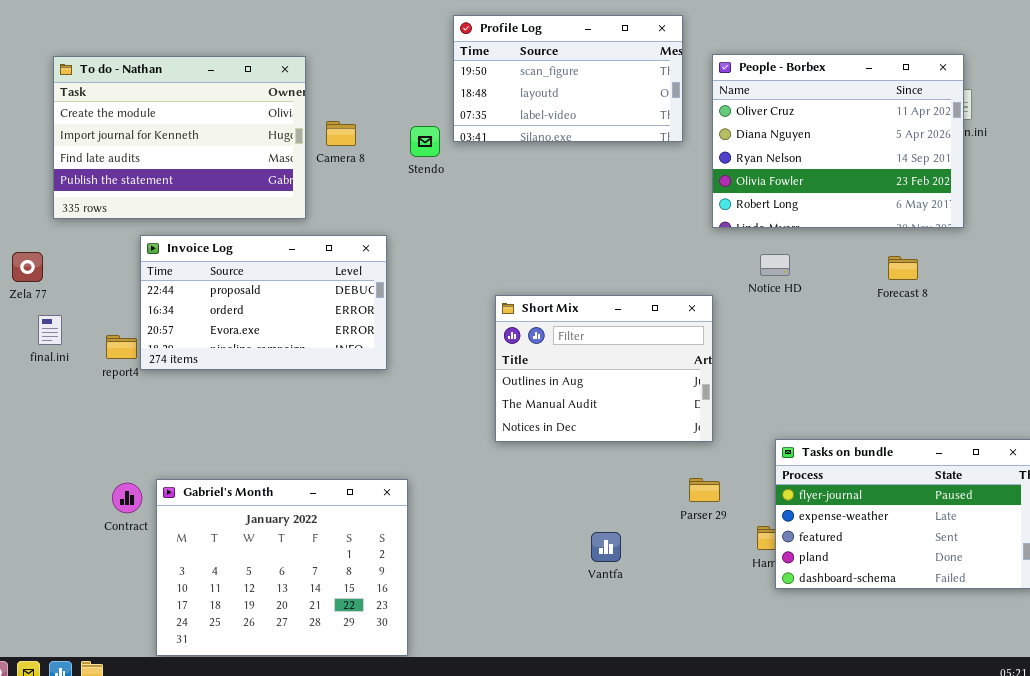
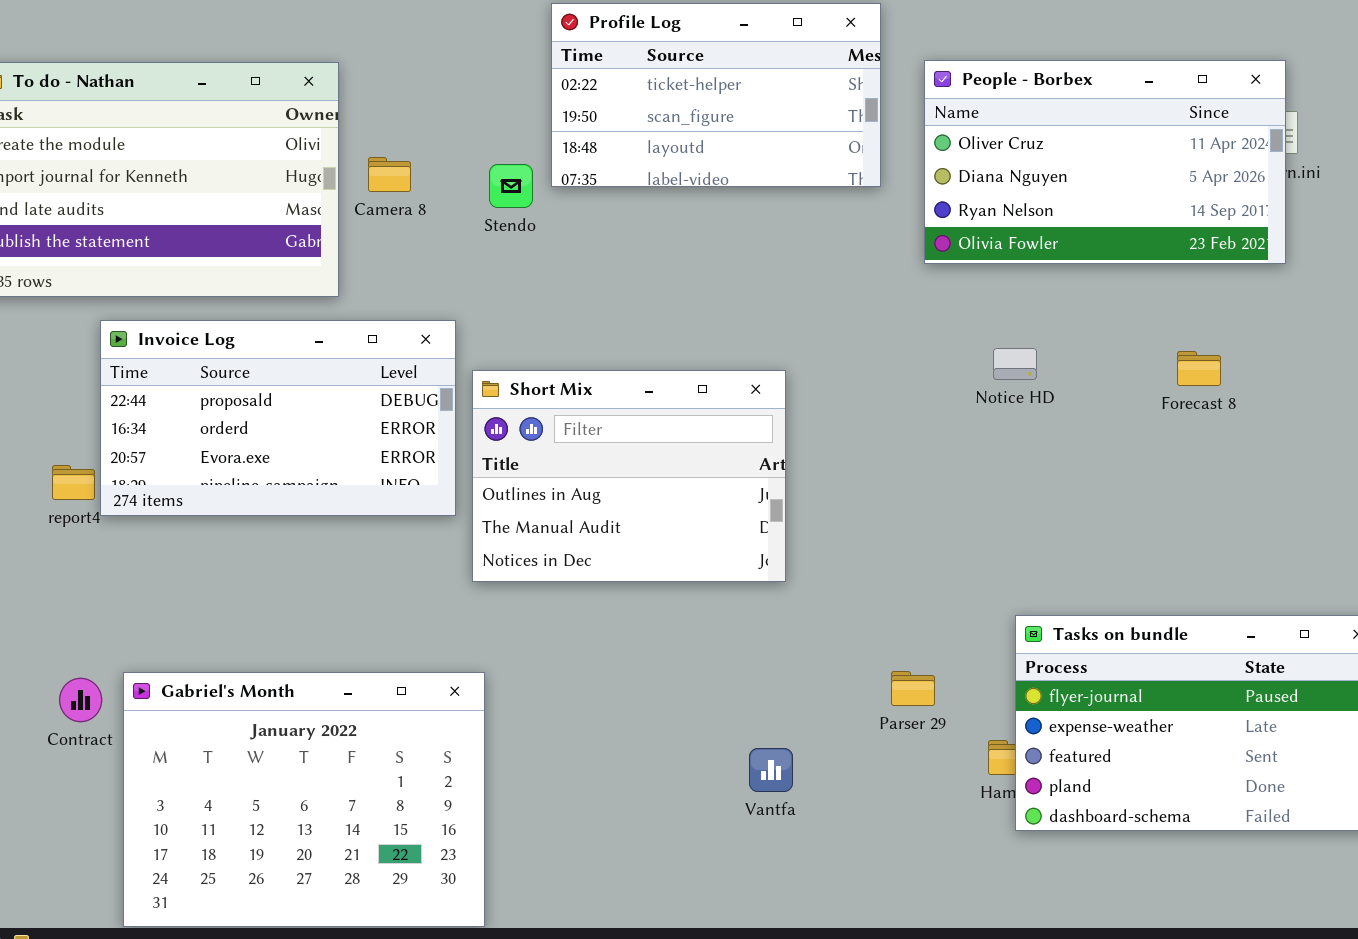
Profile Log: [453,15,683,142] -> [551,3,881,187], scrolled up 1 row
People - Borbex: [712,54,964,228] -> [924,60,1286,264], resized
Short Mix: [495,295,713,442] -> [472,370,786,582], moved

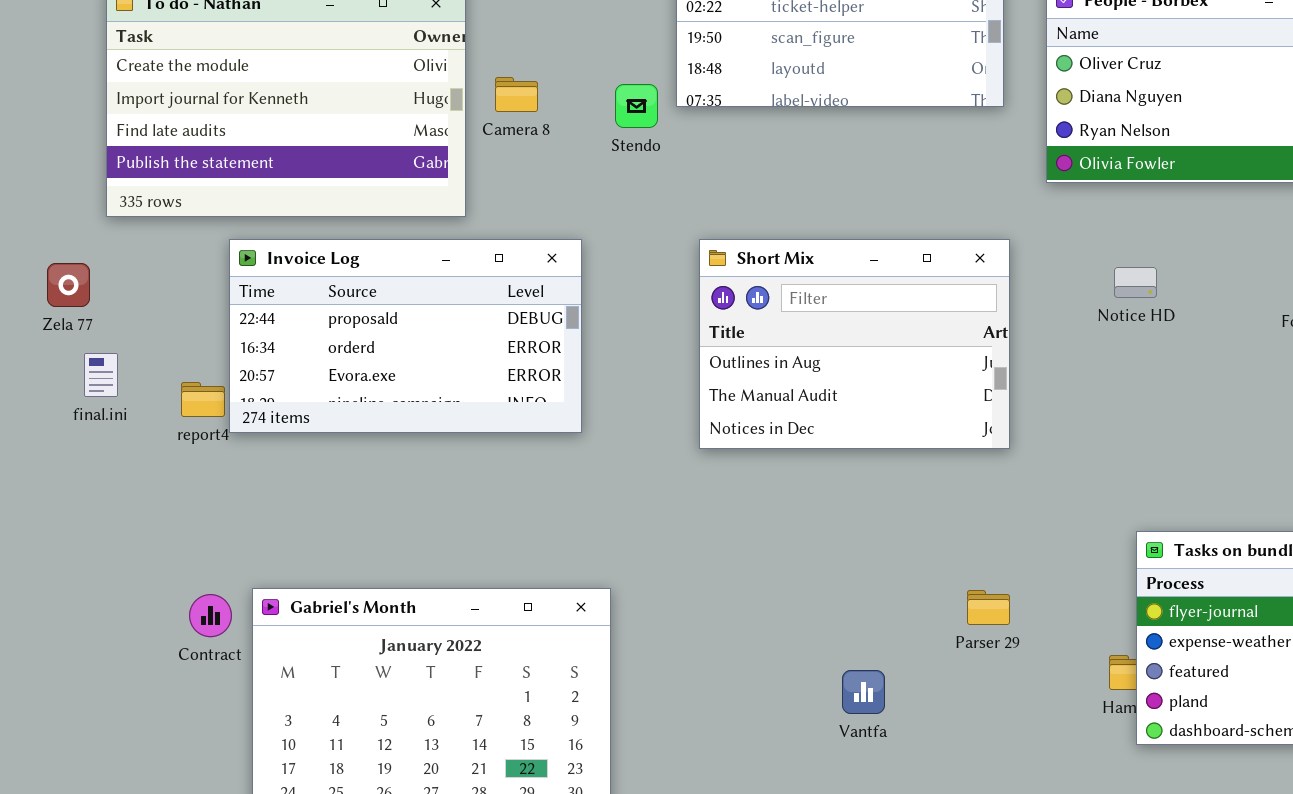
Short Mix: [472,370,786,582] -> [699,239,1010,449], moved
Parser 29: [891,671,935,706] -> [967,590,1010,625], moved
Vantfa: [749,748,793,792] -> [842,670,885,714], moved

